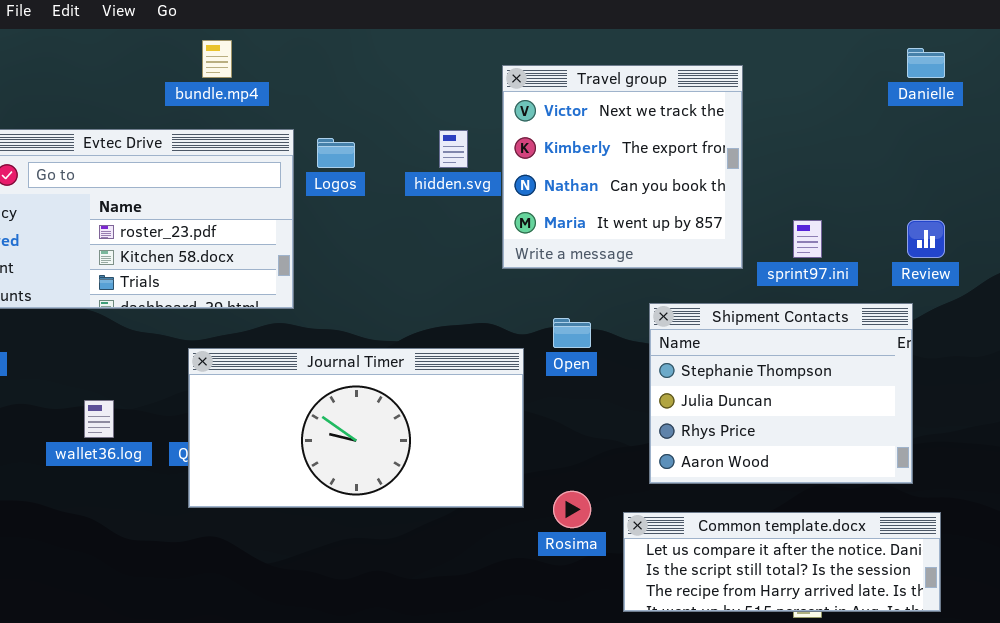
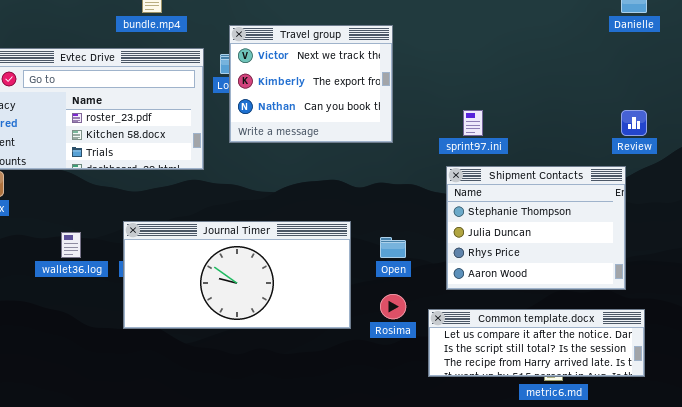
Travel group: [502,65,743,269] -> [229,25,393,143], moved, resized
sprint97.ini: [793,220,822,258] -> [463,110,483,136], moved
Open: [553,318,591,348] -> [380,237,406,258], moved
Journal Timer: [188,348,524,508] -> [123,221,351,329], moved

